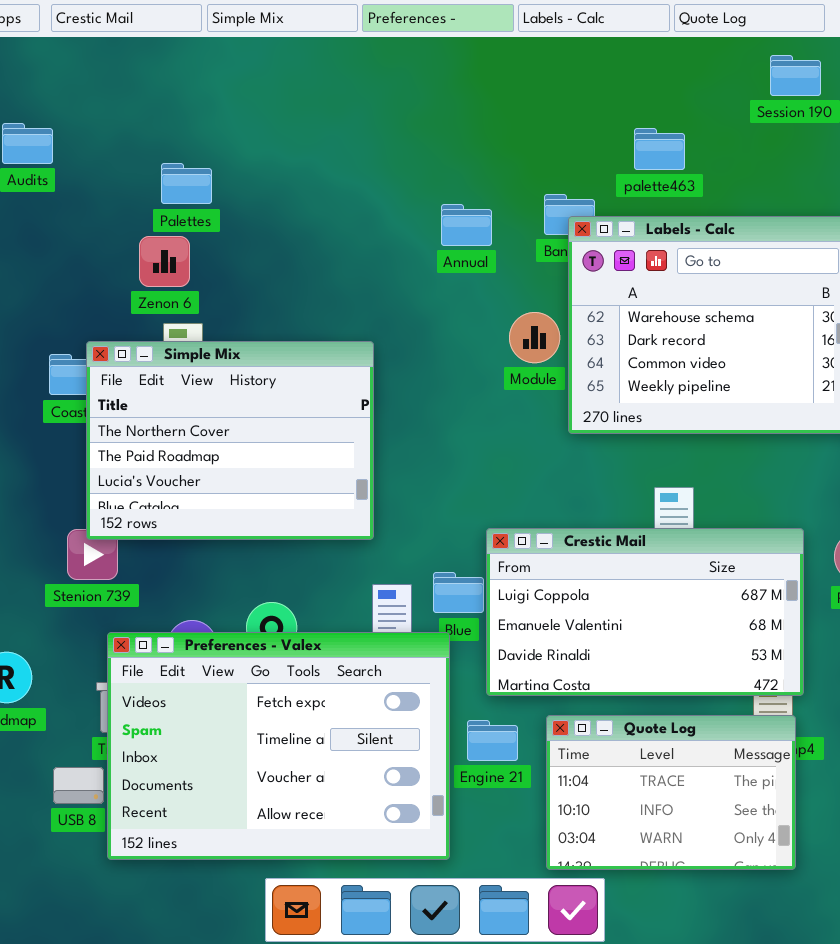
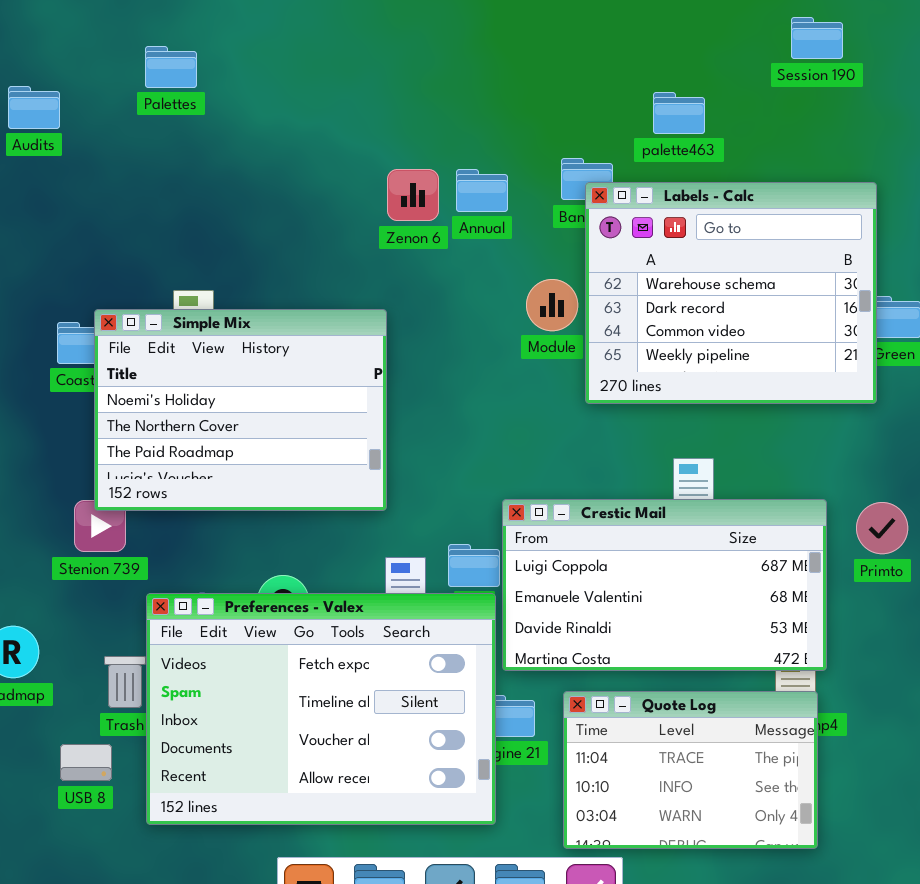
Palettes: [161,163,212,204] -> [145,46,197,88], moved
Zenon 6: [139,236,190,287] -> [387,169,439,221], moved
Simple Mix: [86,341,374,540] -> [94,309,387,511], scrolled up 1 row
Preferences - Valex: [107,632,450,860] -> [146,593,496,825], moved

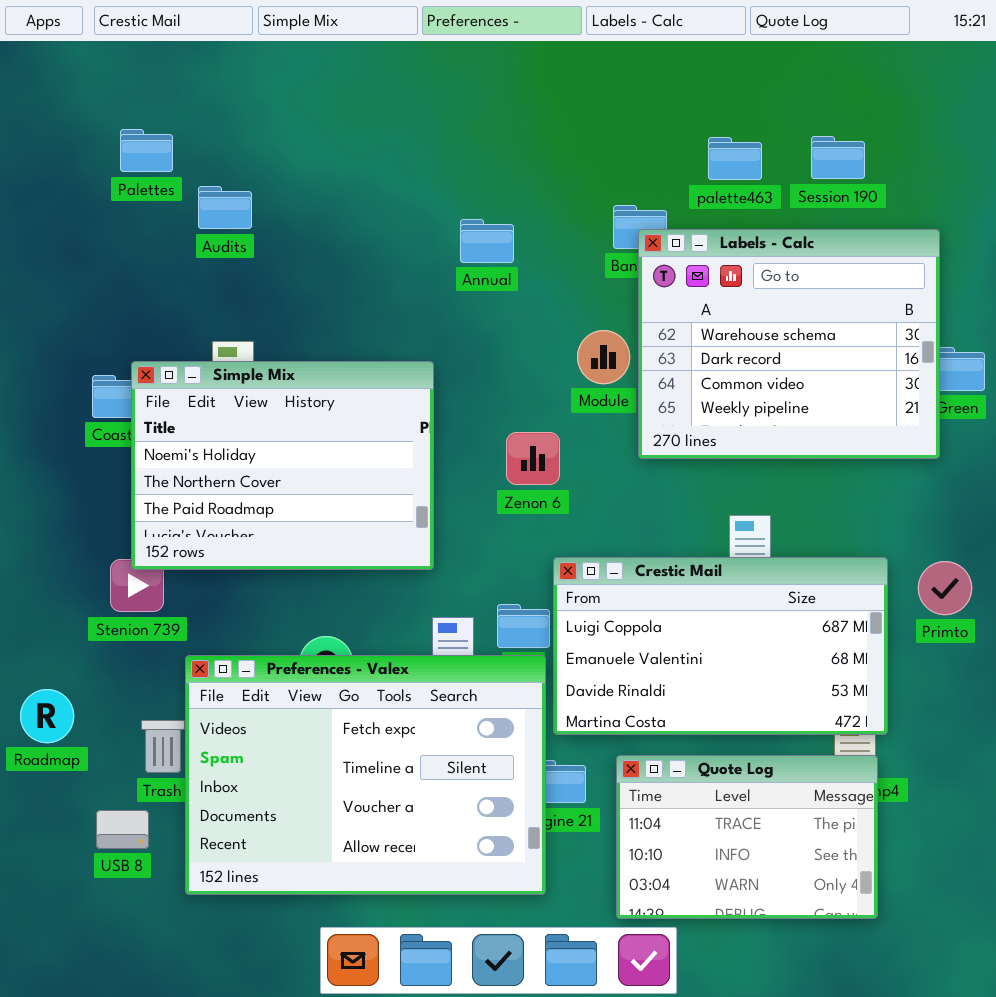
Session 190: [791,17,843,59] -> [811,136,865,179], moved
Palettes: [145,46,197,88] -> [120,129,173,172], moved
Audits: [8,86,60,129] -> [198,186,252,229], moved
Zenon 6: [387,169,439,221] -> [506,432,560,485], moved
Annual: [456,169,508,212] -> [460,219,514,263], moved

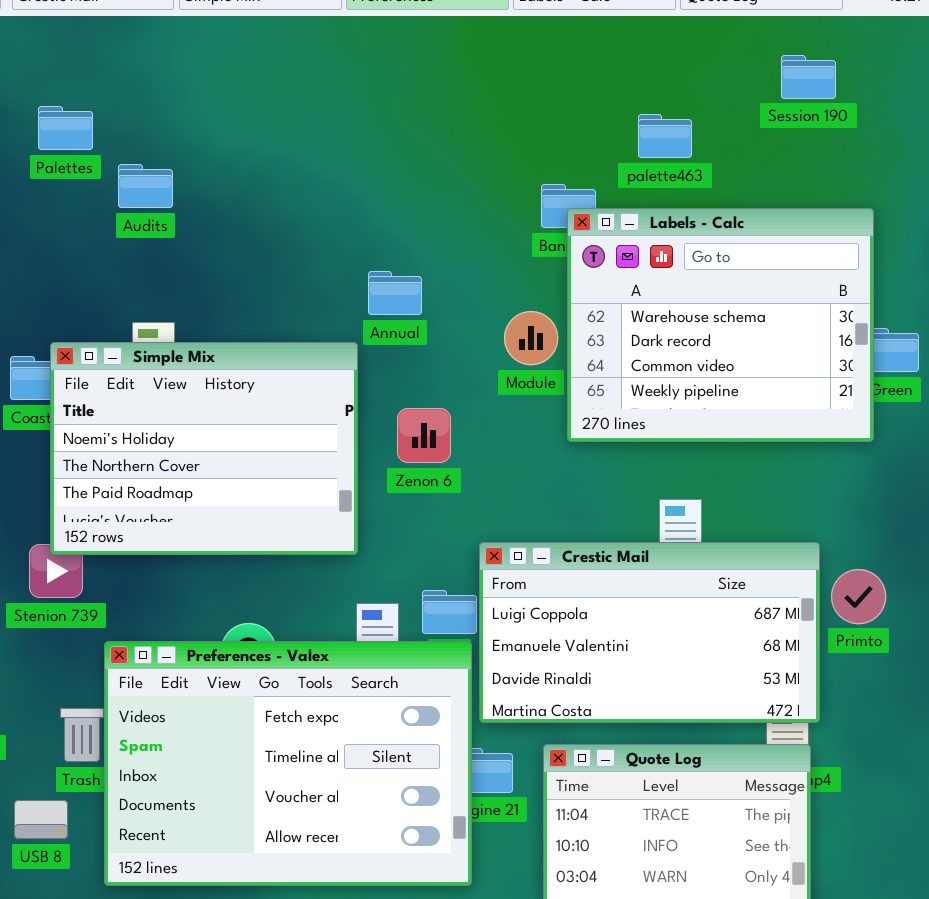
Session 190: [811,136,865,179] -> [781,55,836,99], moved
Annual: [460,219,514,263] -> [368,271,422,315], moved
Zenon 6: [506,432,560,485] -> [397,408,451,463], moved
Primto: [918,561,972,615] -> [831,569,886,624], moved

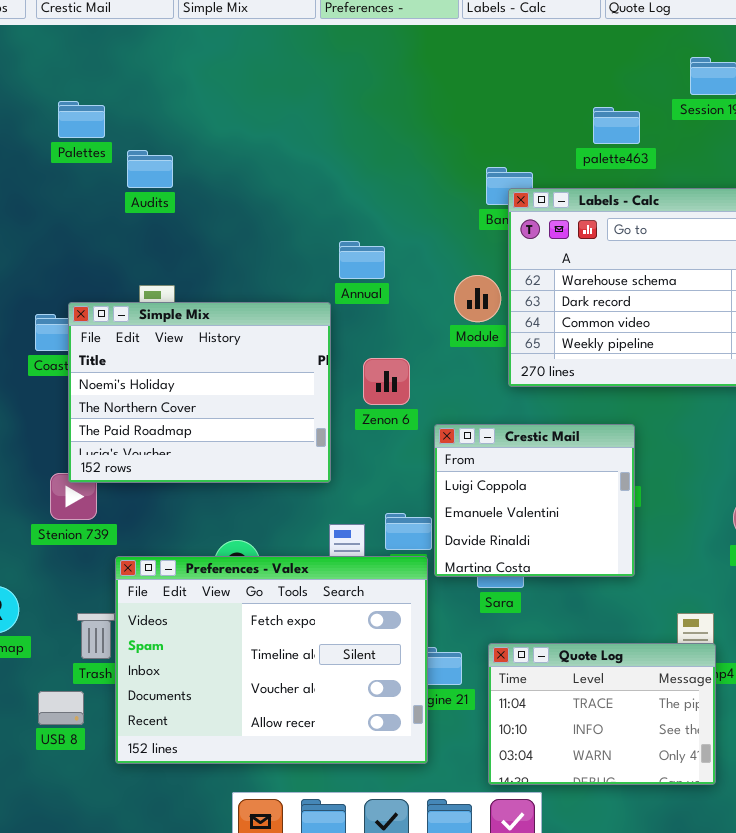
palette463: [638,114,692,158] -> [593,107,640,144], moved
Crestic Mail: [479,542,820,723] -> [434,424,635,577], moved, resized

